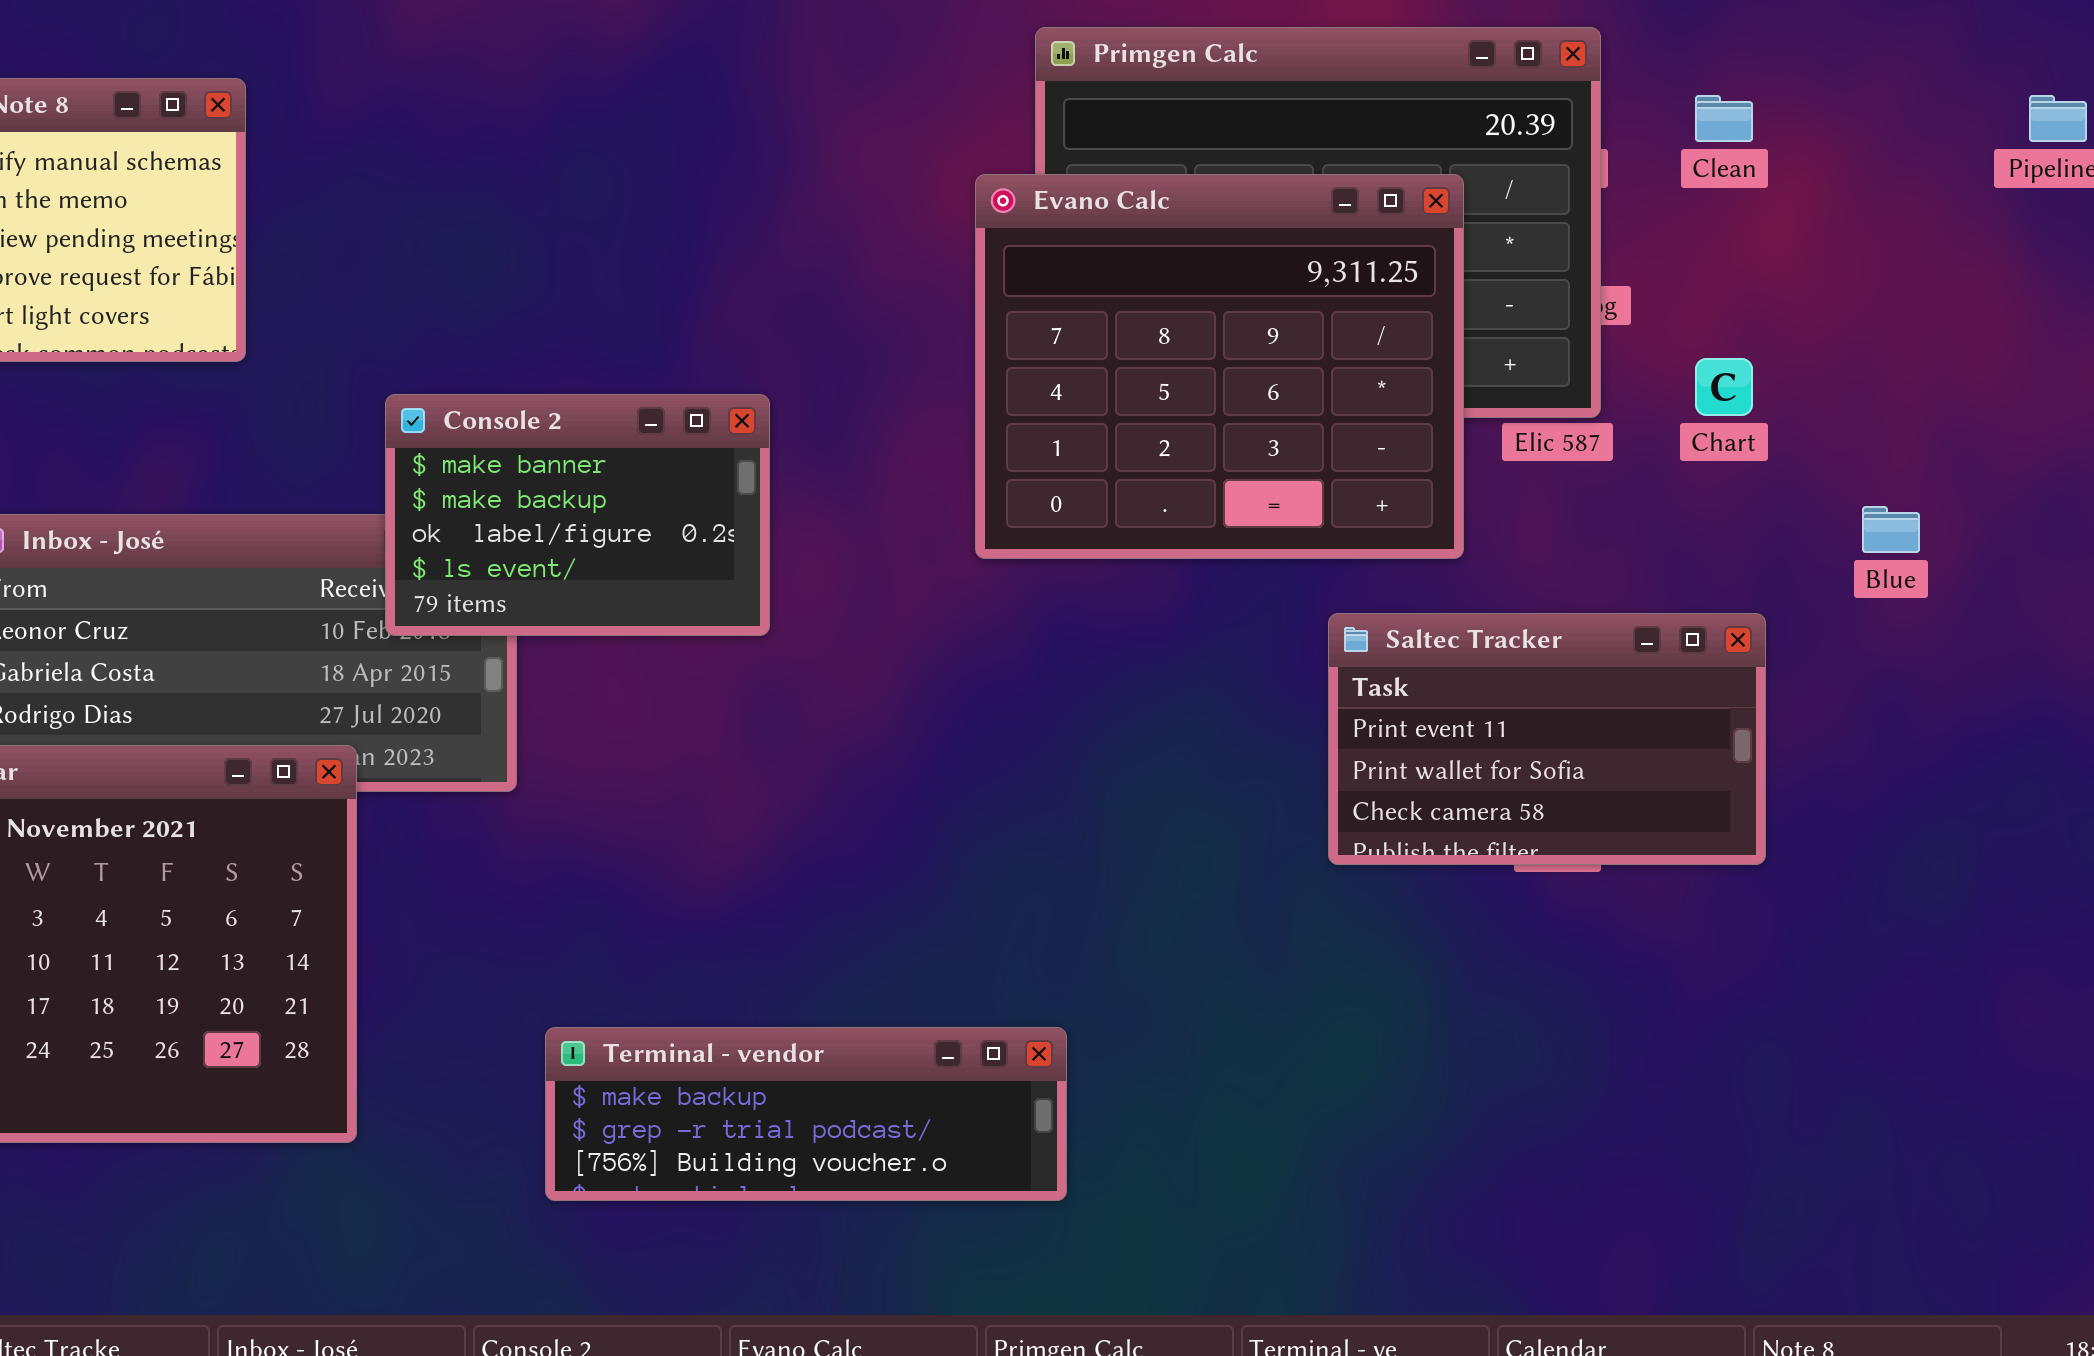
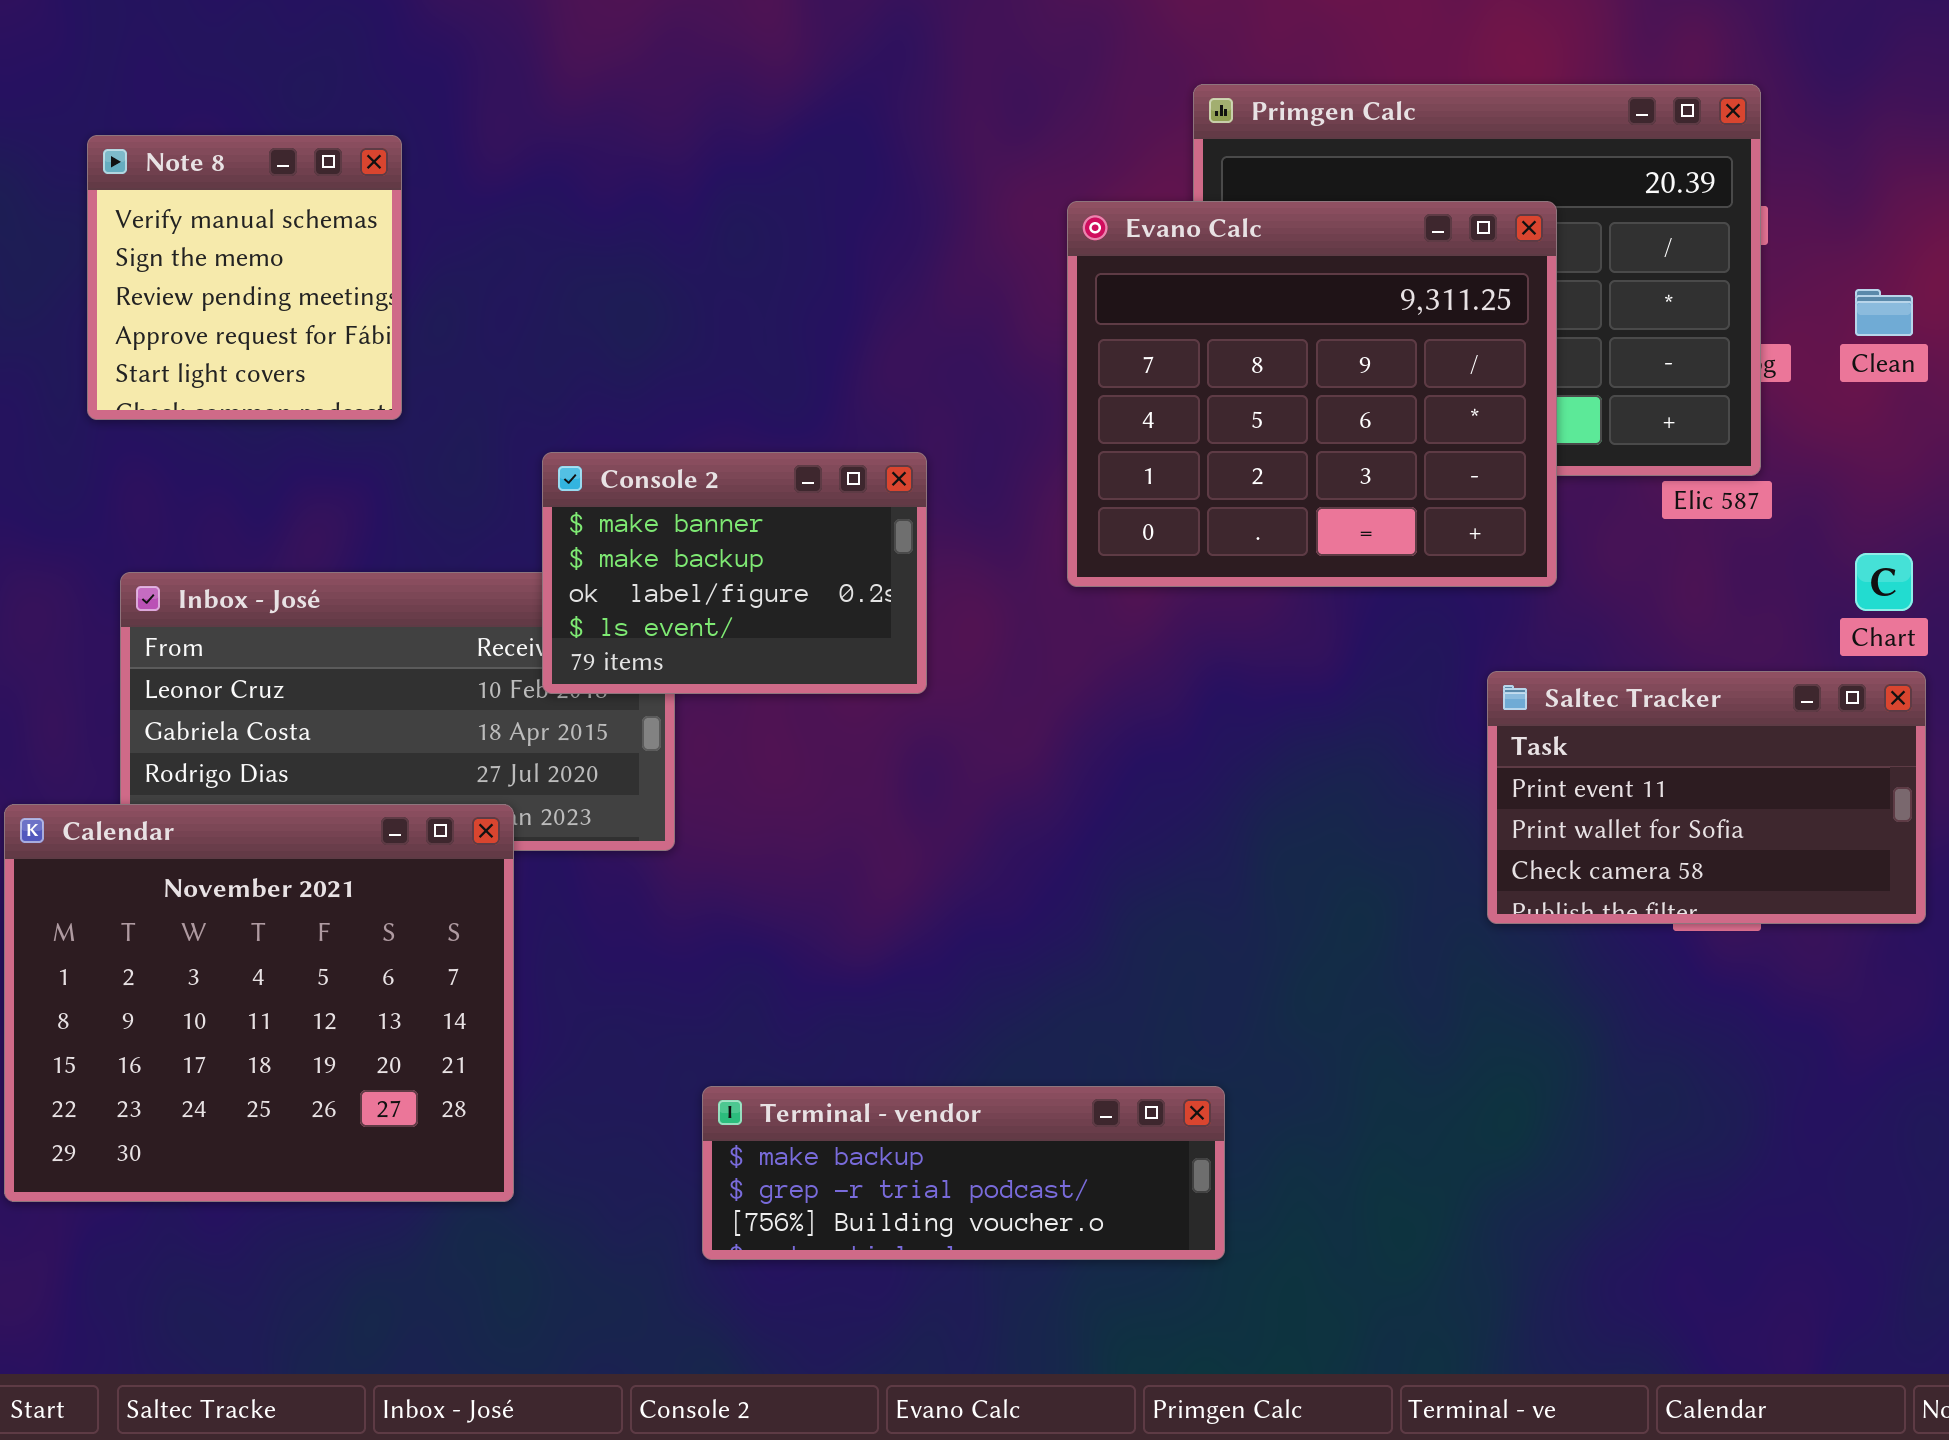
Clean: [1695,95,1753,142] -> [1855,289,1913,336], moved
Evano Calc: [975,174,1464,559] -> [1067,201,1557,587], moved
Chart: [1695,358,1753,416] -> [1855,553,1913,611], moved

